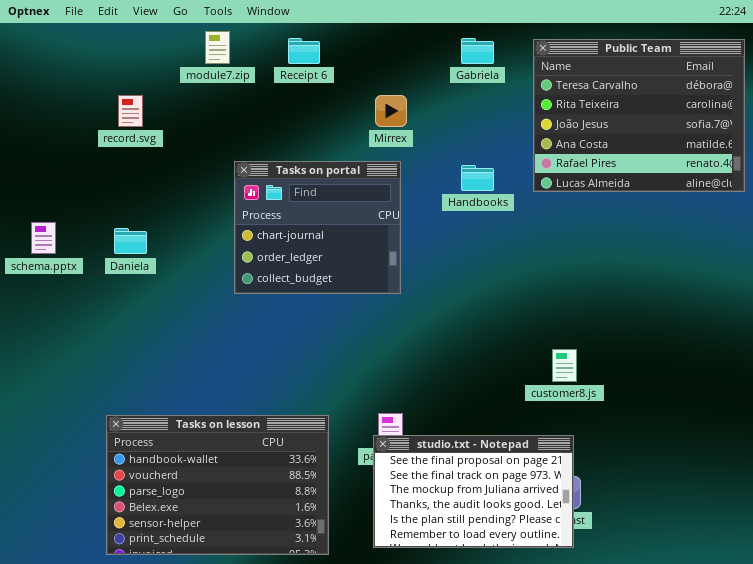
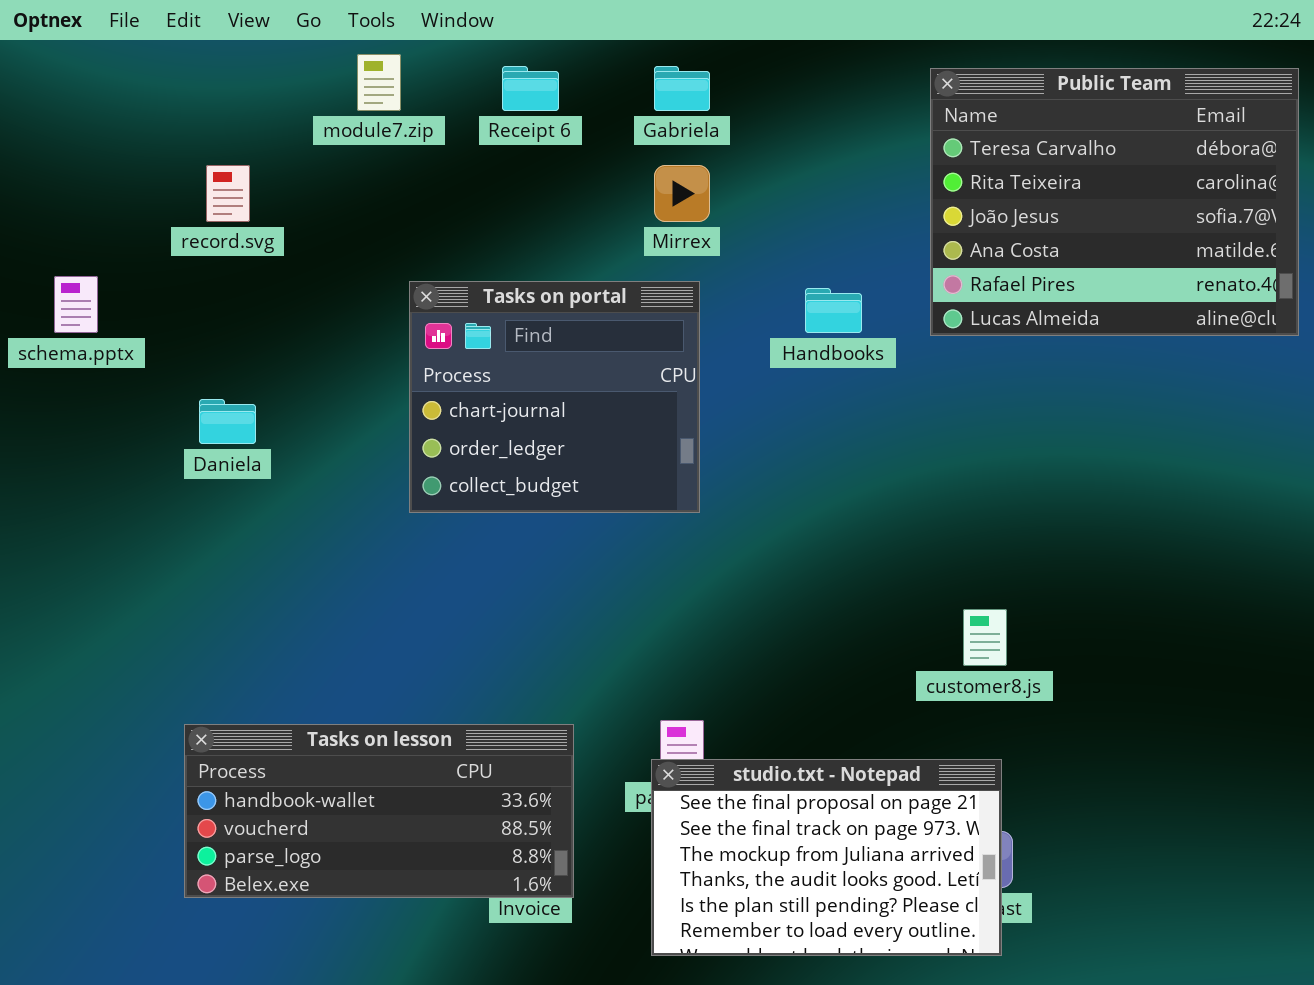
Gabriela: [461,38,494,64] -> [654,66,710,111], moved
schema.pptx: [31,222,56,254] -> [54,276,98,333], moved
Tasks on lesson: [106,415,329,555] -> [184,724,574,898], resized

